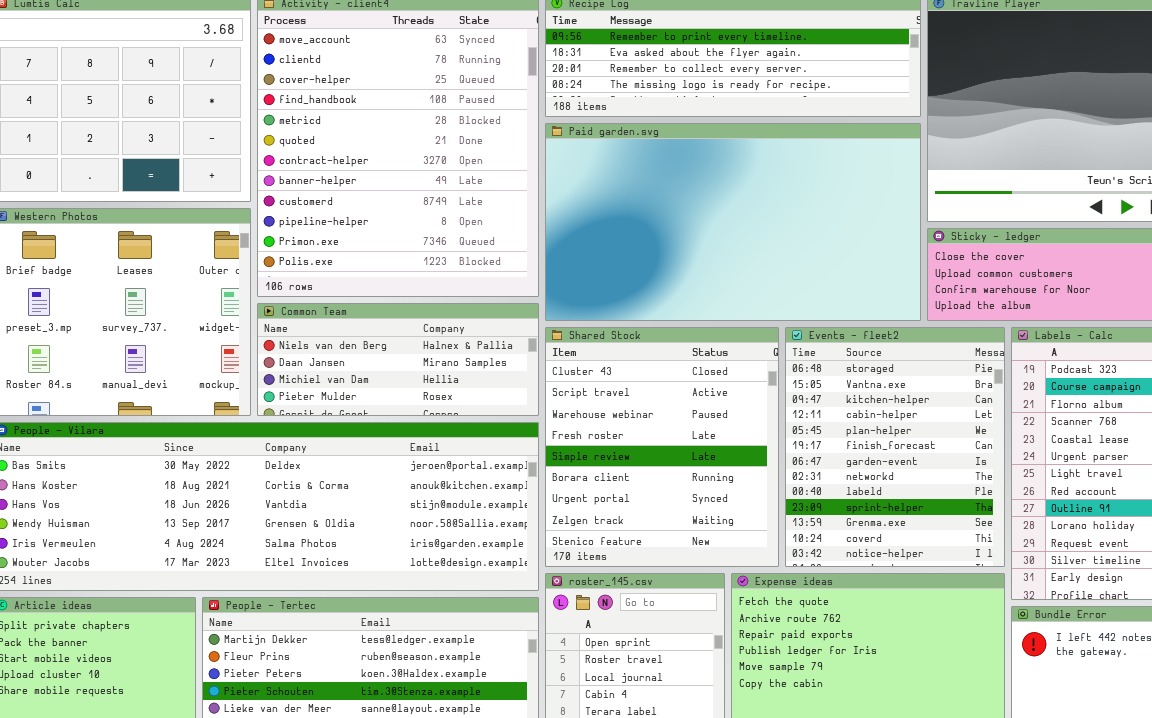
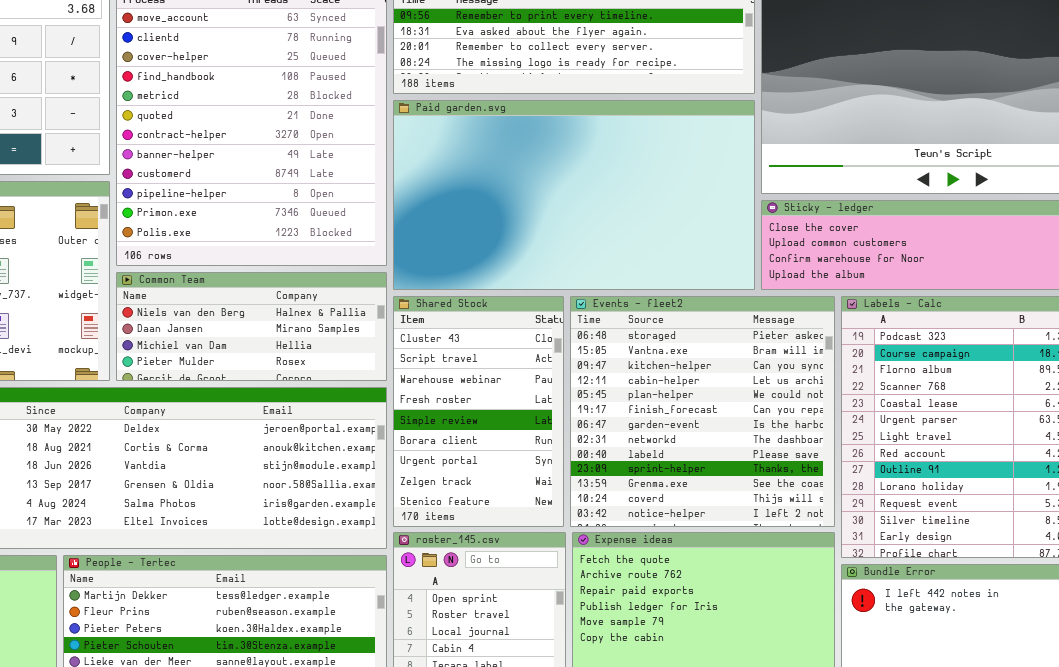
Shared Stock: [545,327,779,567] -> [393,296,564,527], resized
Events - fleet2: [785,327,1005,567] -> [570,296,835,527], resized

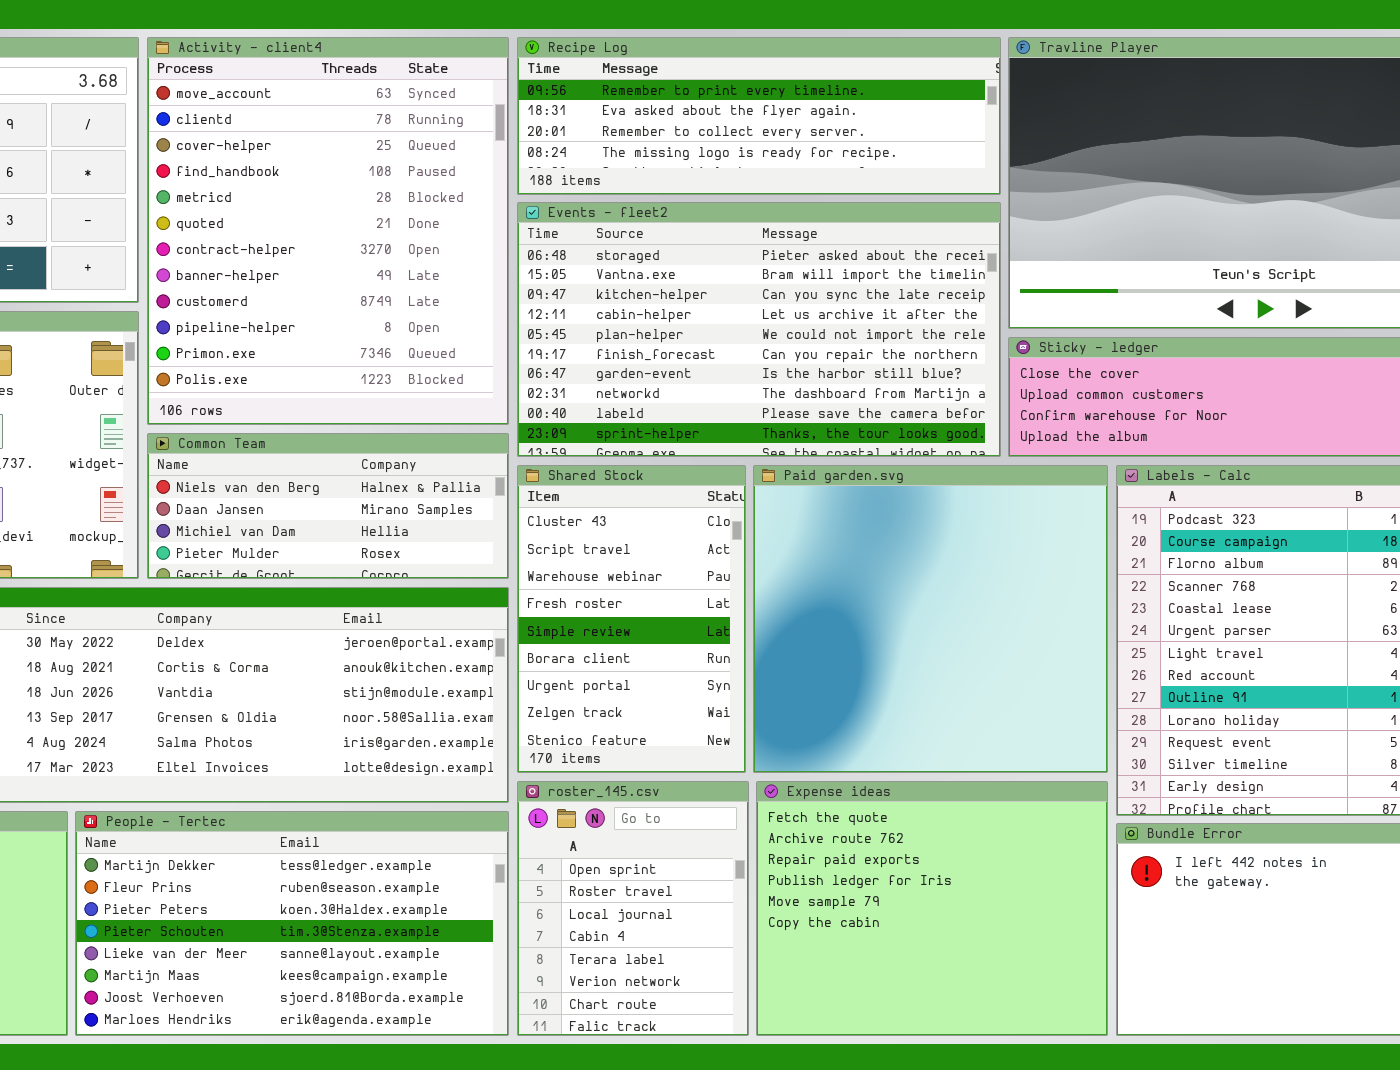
Paid garden.svg: [393,100,755,290] -> [753,465,1108,773], moved, resized
Events - fleet2: [570,296,835,527] -> [517,202,1001,457], moved, resized

